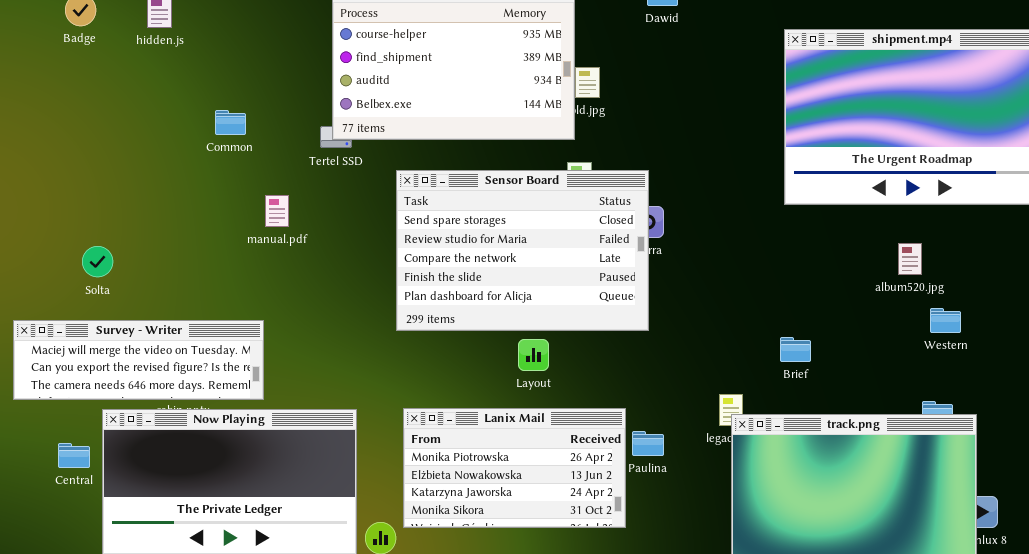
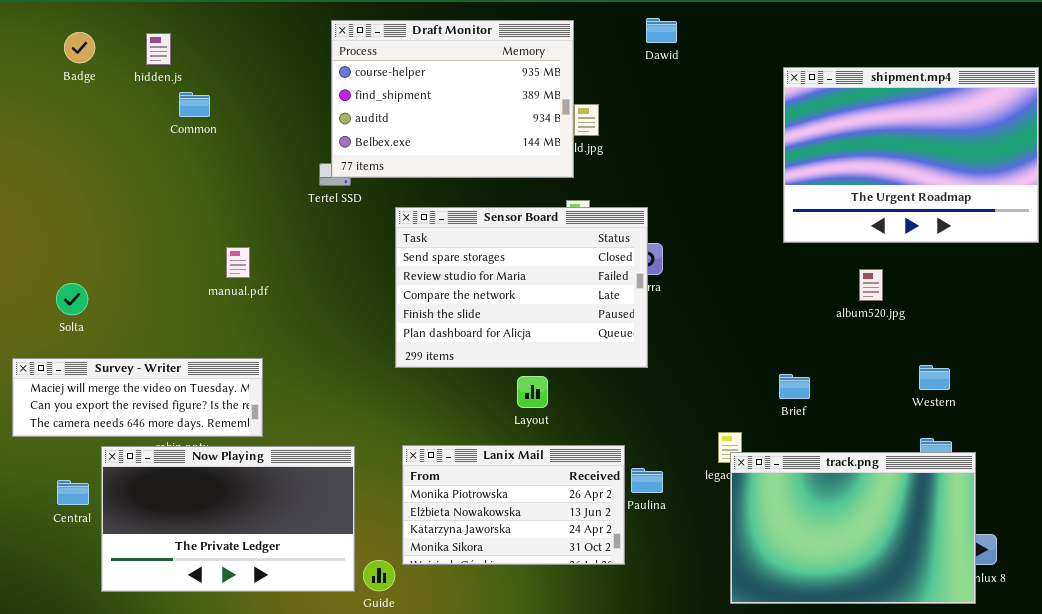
Common: [215,110,246,135] -> [179,92,210,117], moved
manual.pdf: [265,195,289,227] -> [226,247,250,278], moved
album520.jpg: [898,243,922,275] -> [859,269,883,301], moved
Solta: [82,246,113,277] -> [56,283,88,315], moved
Western: [930,308,961,333] -> [919,365,950,390], moved

